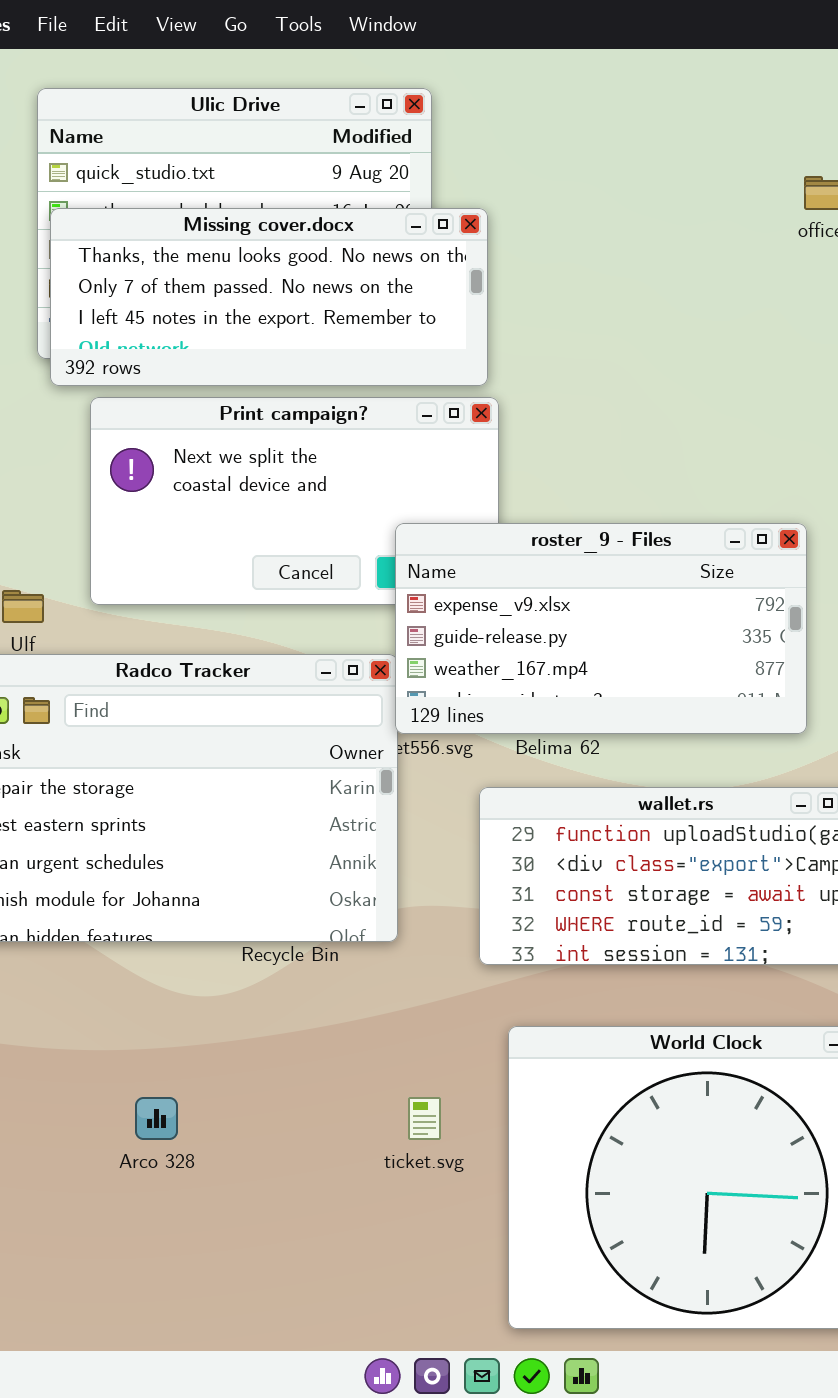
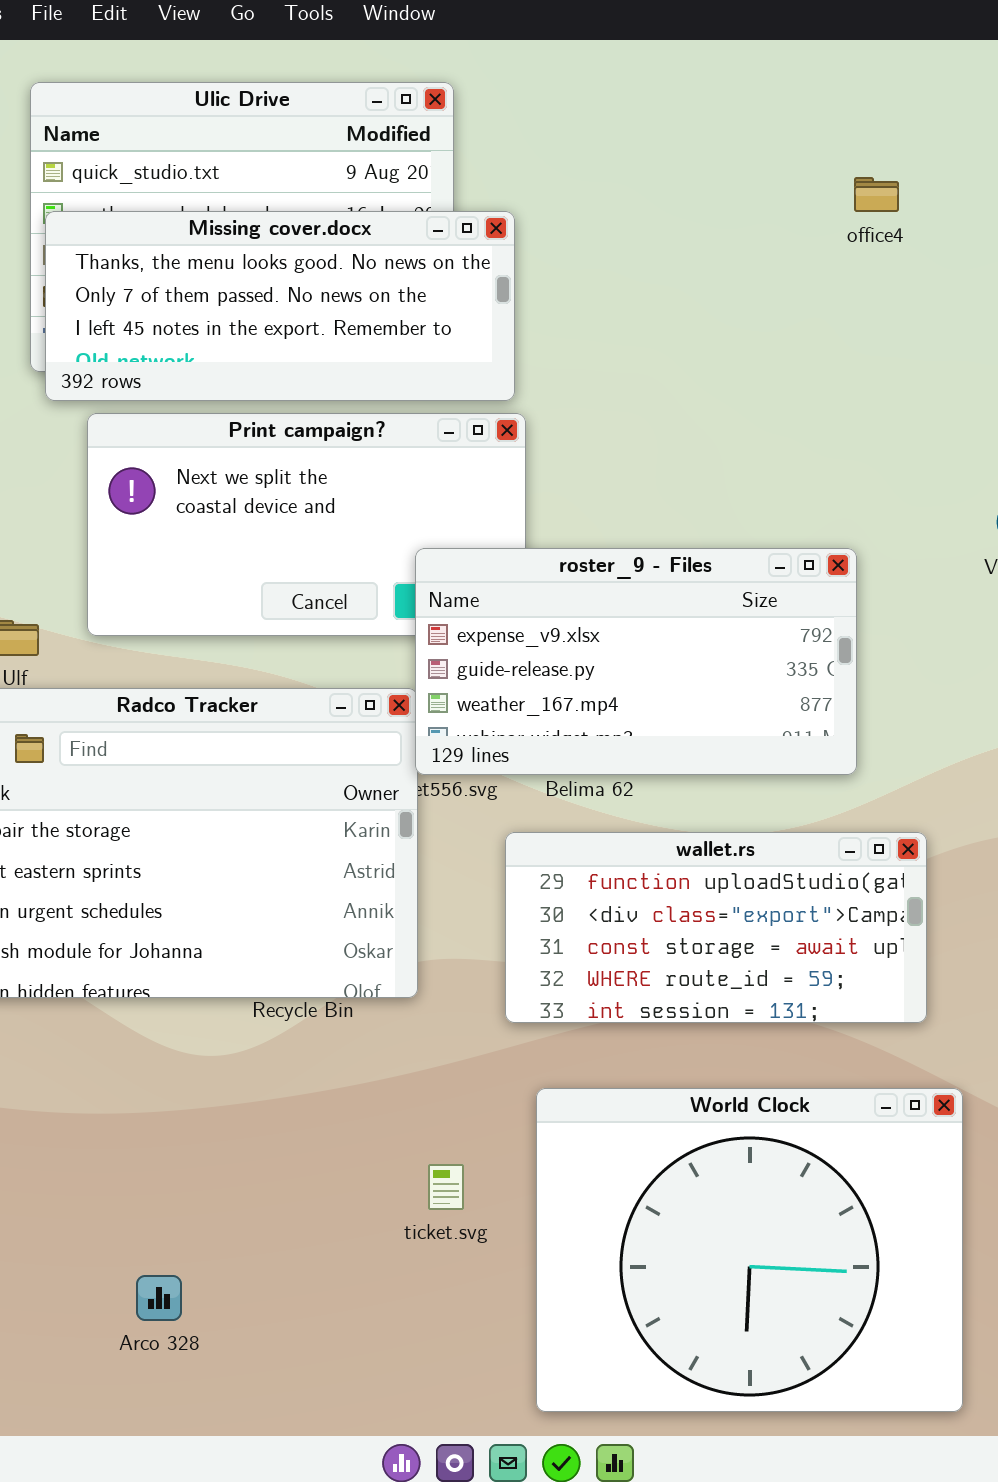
Arco 328: [135,1097,178,1140] -> [136,1275,182,1321], moved

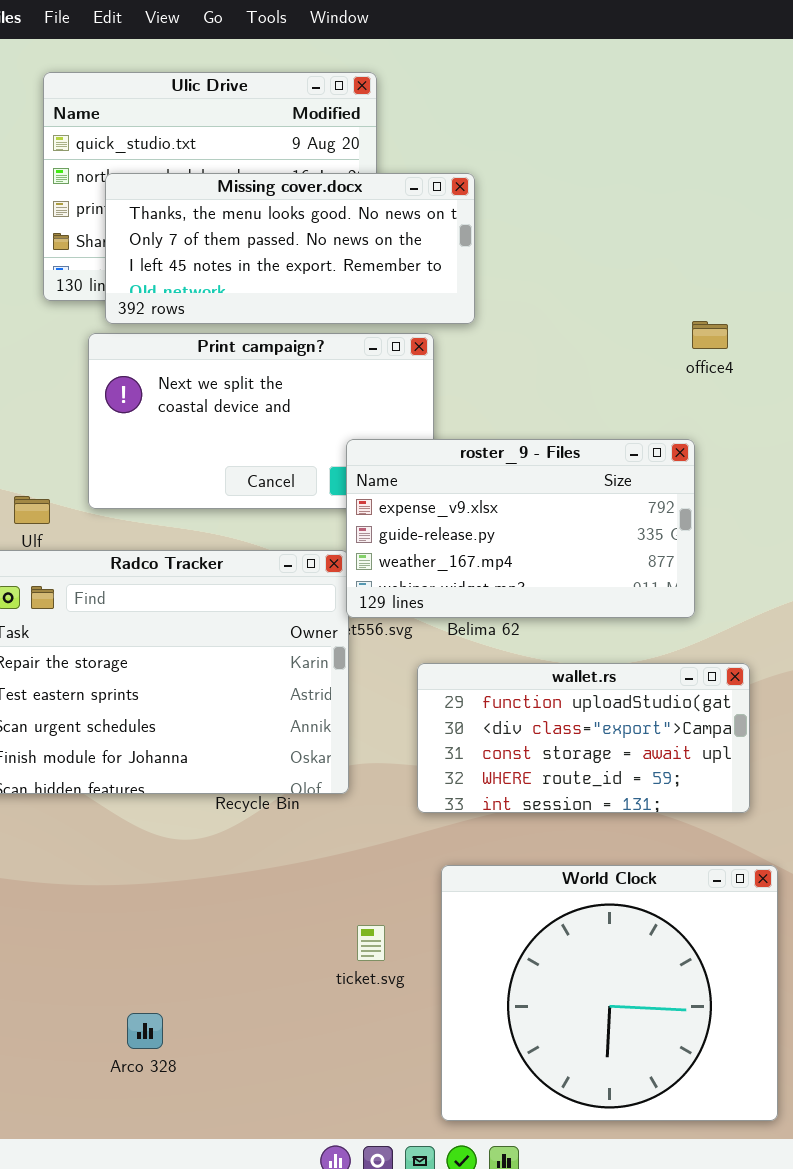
office4: [854,177,899,212] -> [692,321,728,349], moved
Missing cover.docx: [45,211,515,401] -> [105,173,475,324], moved

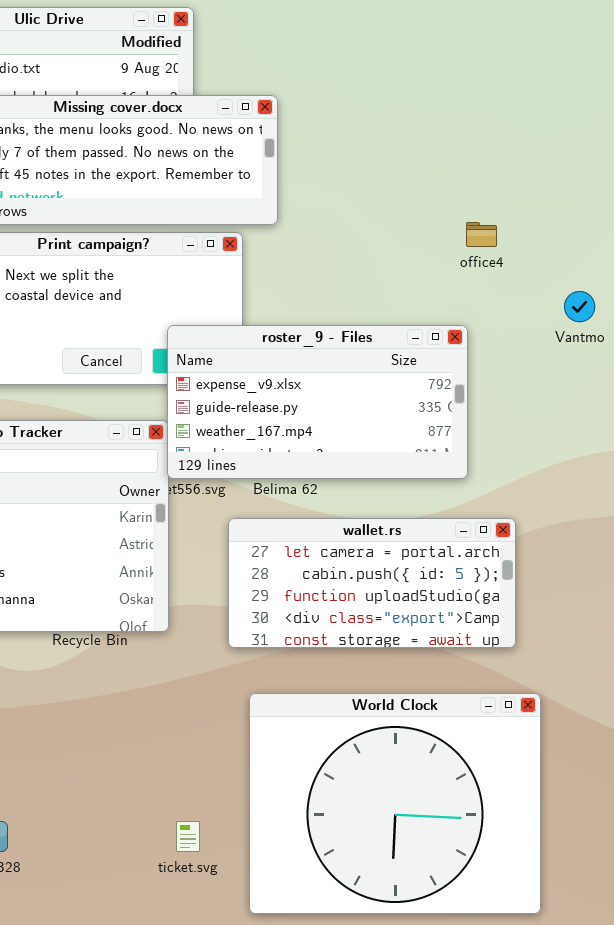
wallet.rs: [417,663,750,813] -> [228,518,516,648], scrolled up 2 rows
ticket.svg: [357,925,385,961] -> [176,821,200,852], moved

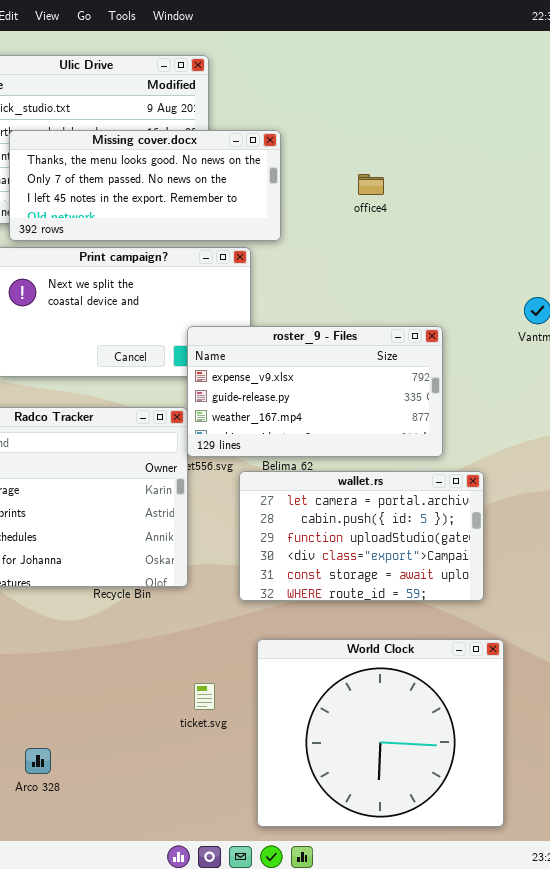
office4: [466,222,497,247] -> [358,174,384,195], moved
wallet.rs: [228,518,516,648] -> [239,471,484,601], resized
ticket.svg: [176,821,200,852] -> [194,683,215,710], moved

